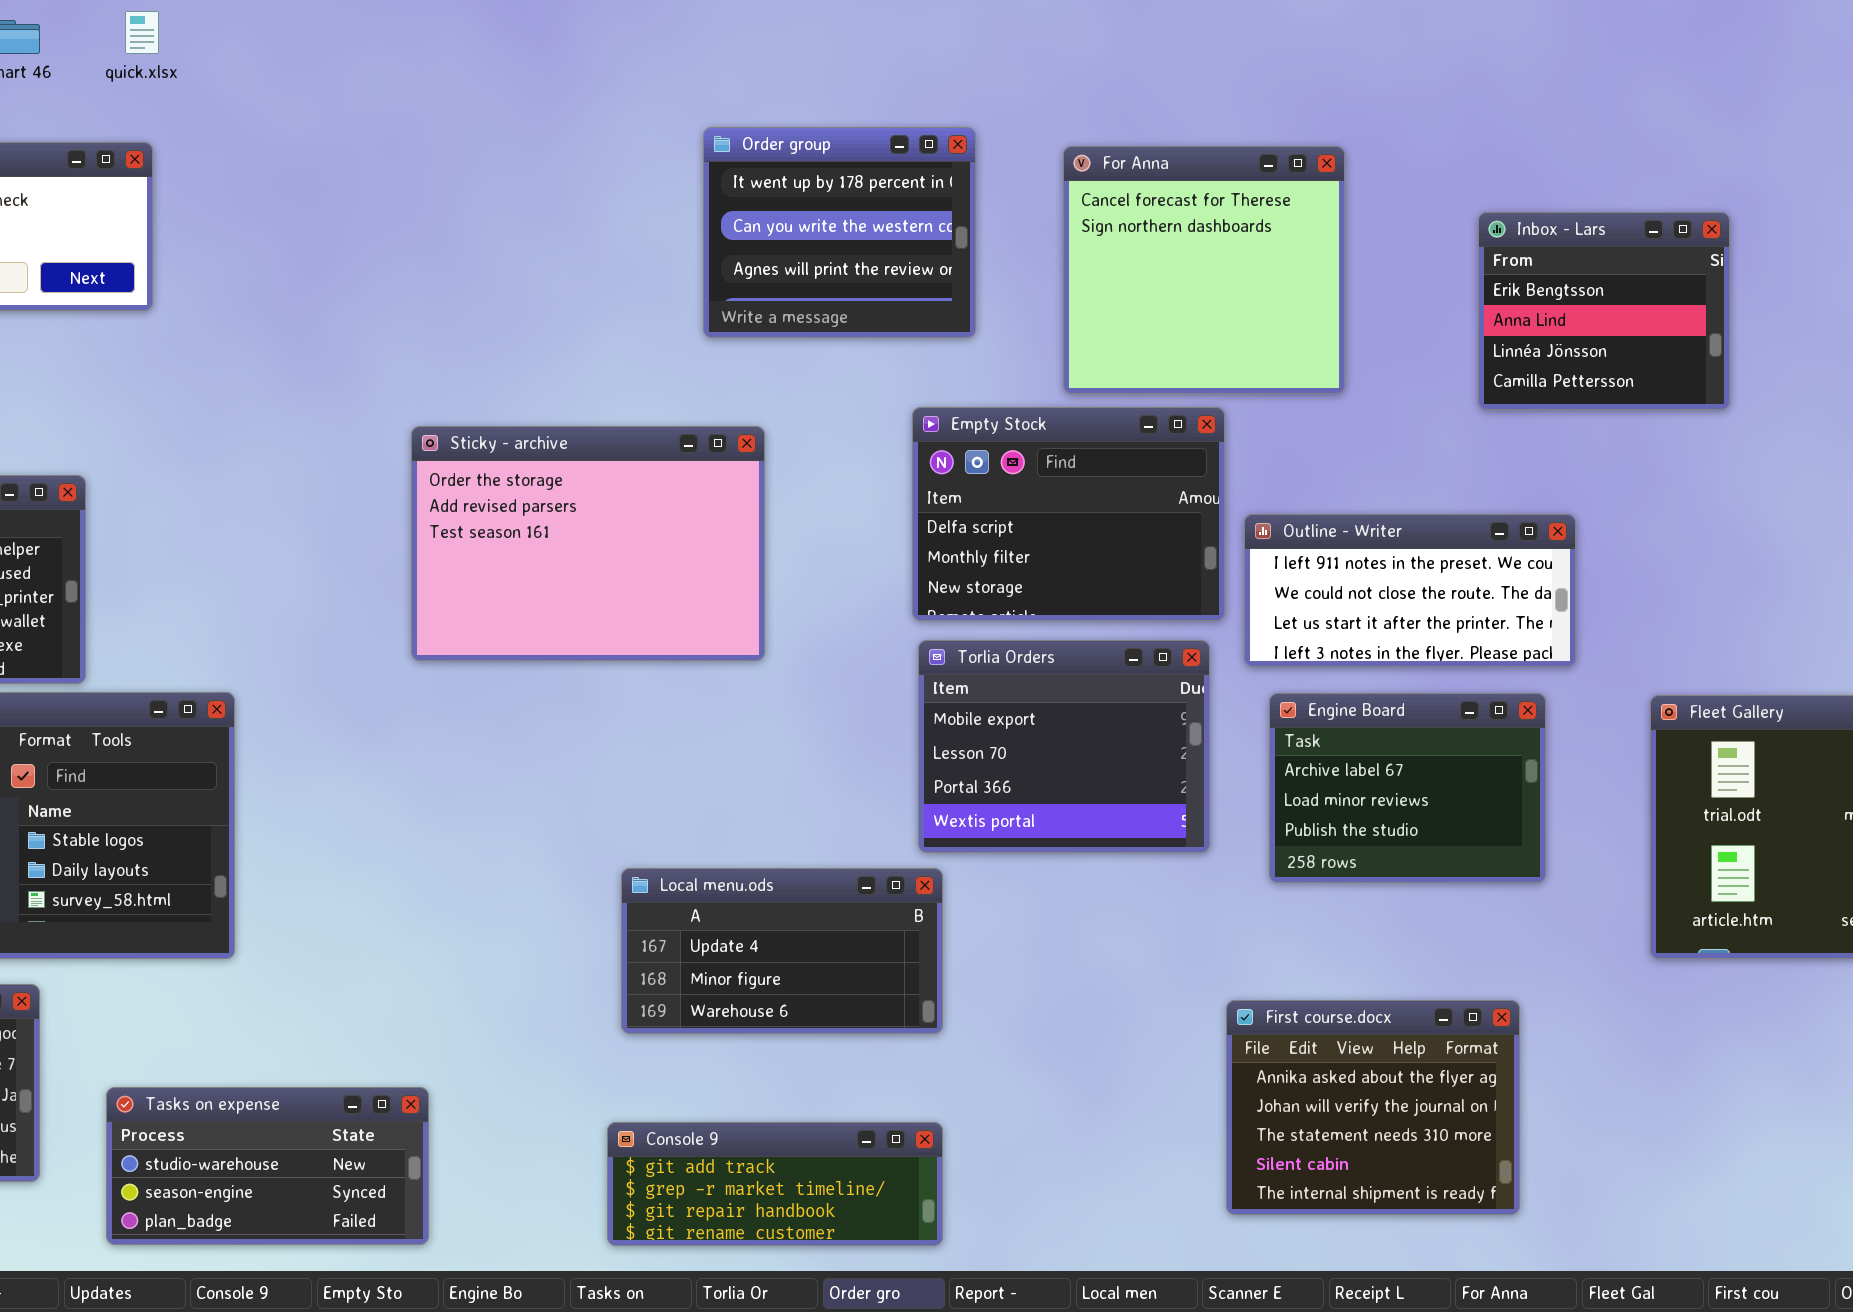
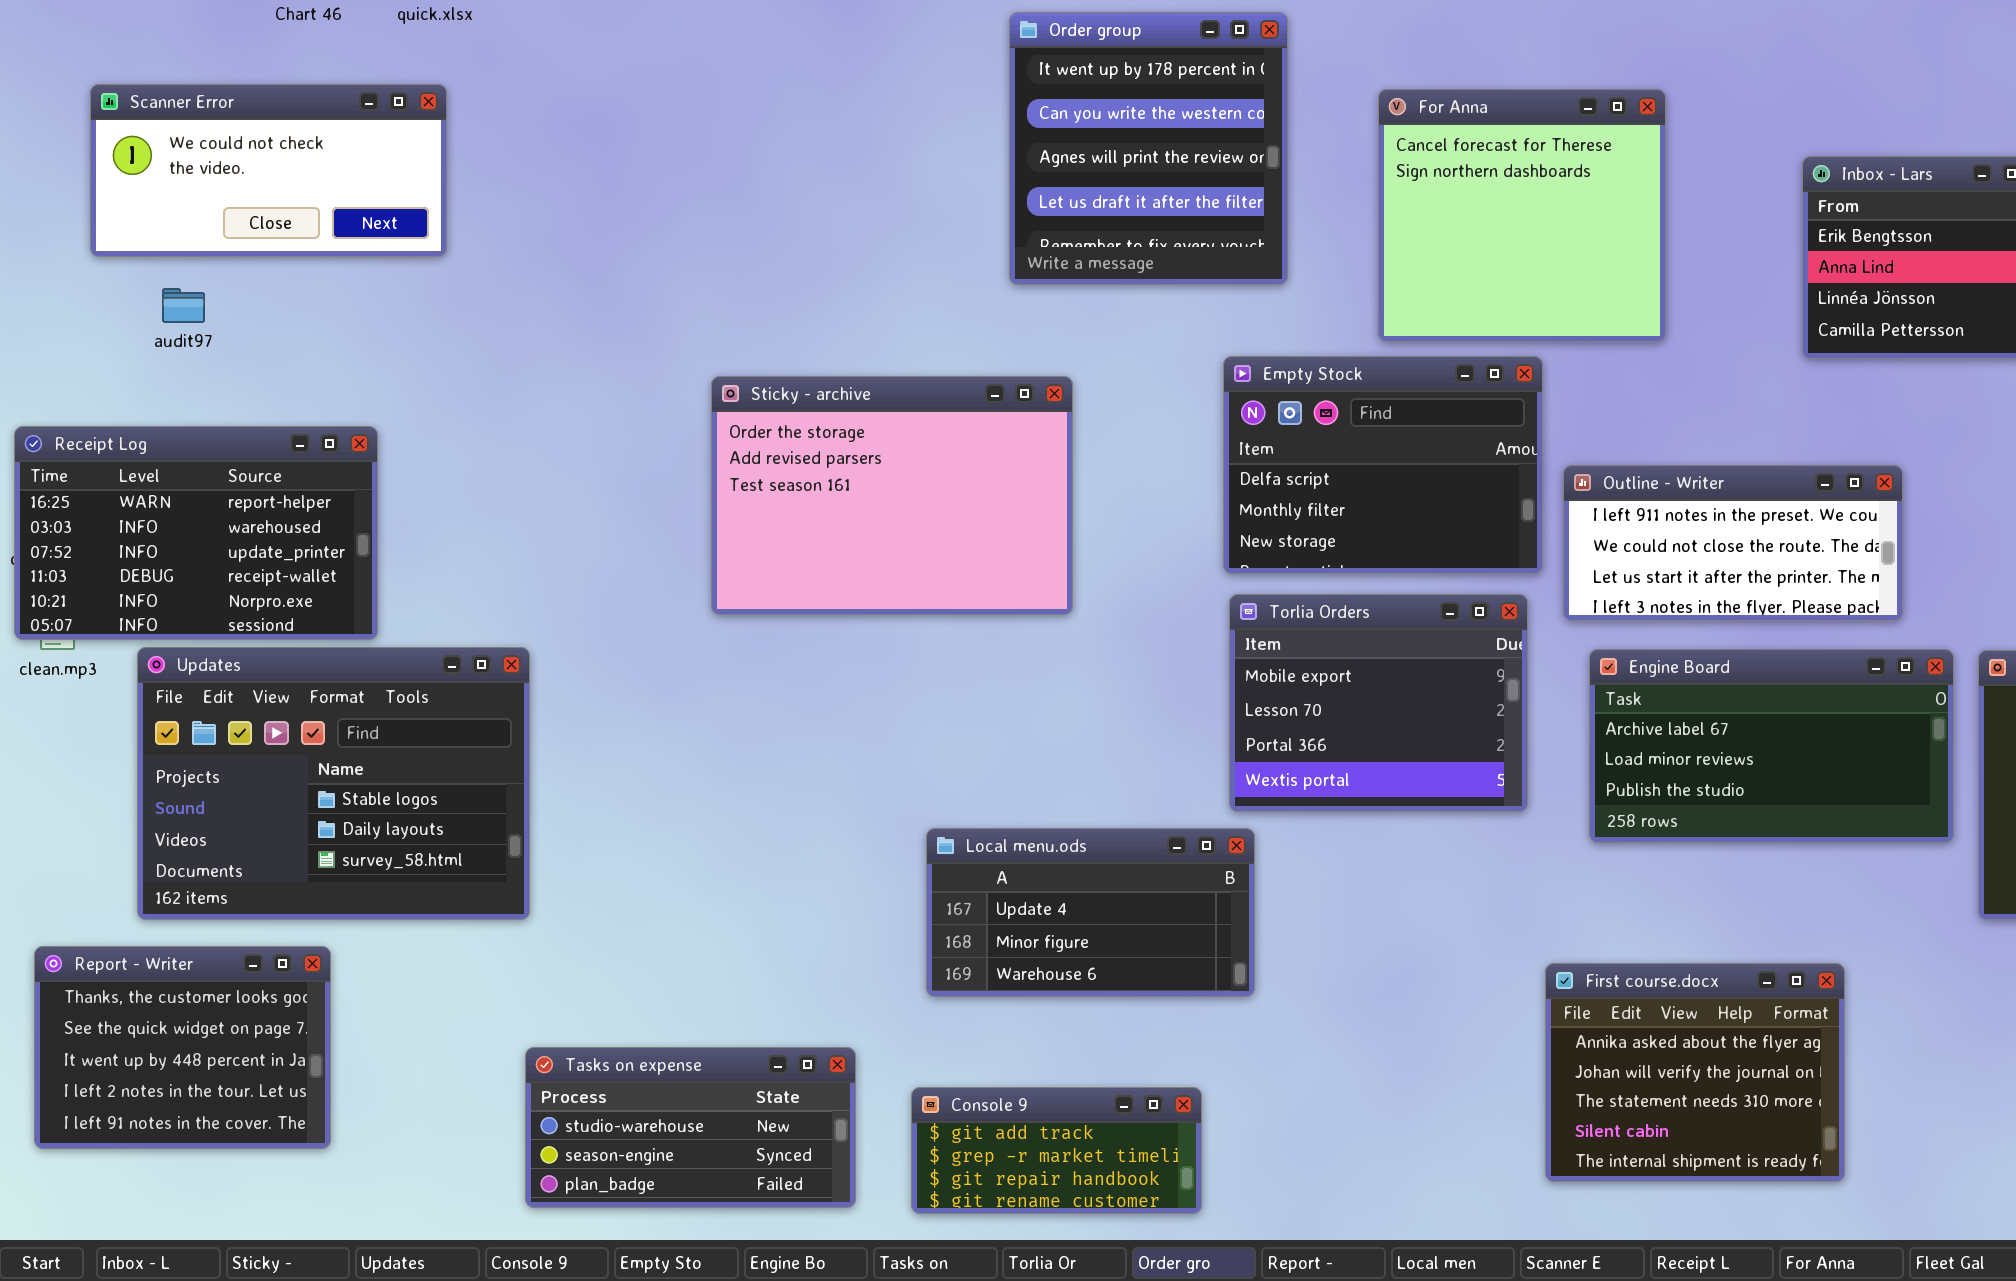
Order group: [703,127,976,338] -> [1009,12,1288,285], resized
Engine Board: [1269,693,1546,883] -> [1589,649,1954,843], resized
Tasks on expense: [106,1087,429,1245] -> [525,1047,856,1208], moved
Console 9: [607,1122,943,1246] -> [911,1087,1202,1214], resized

